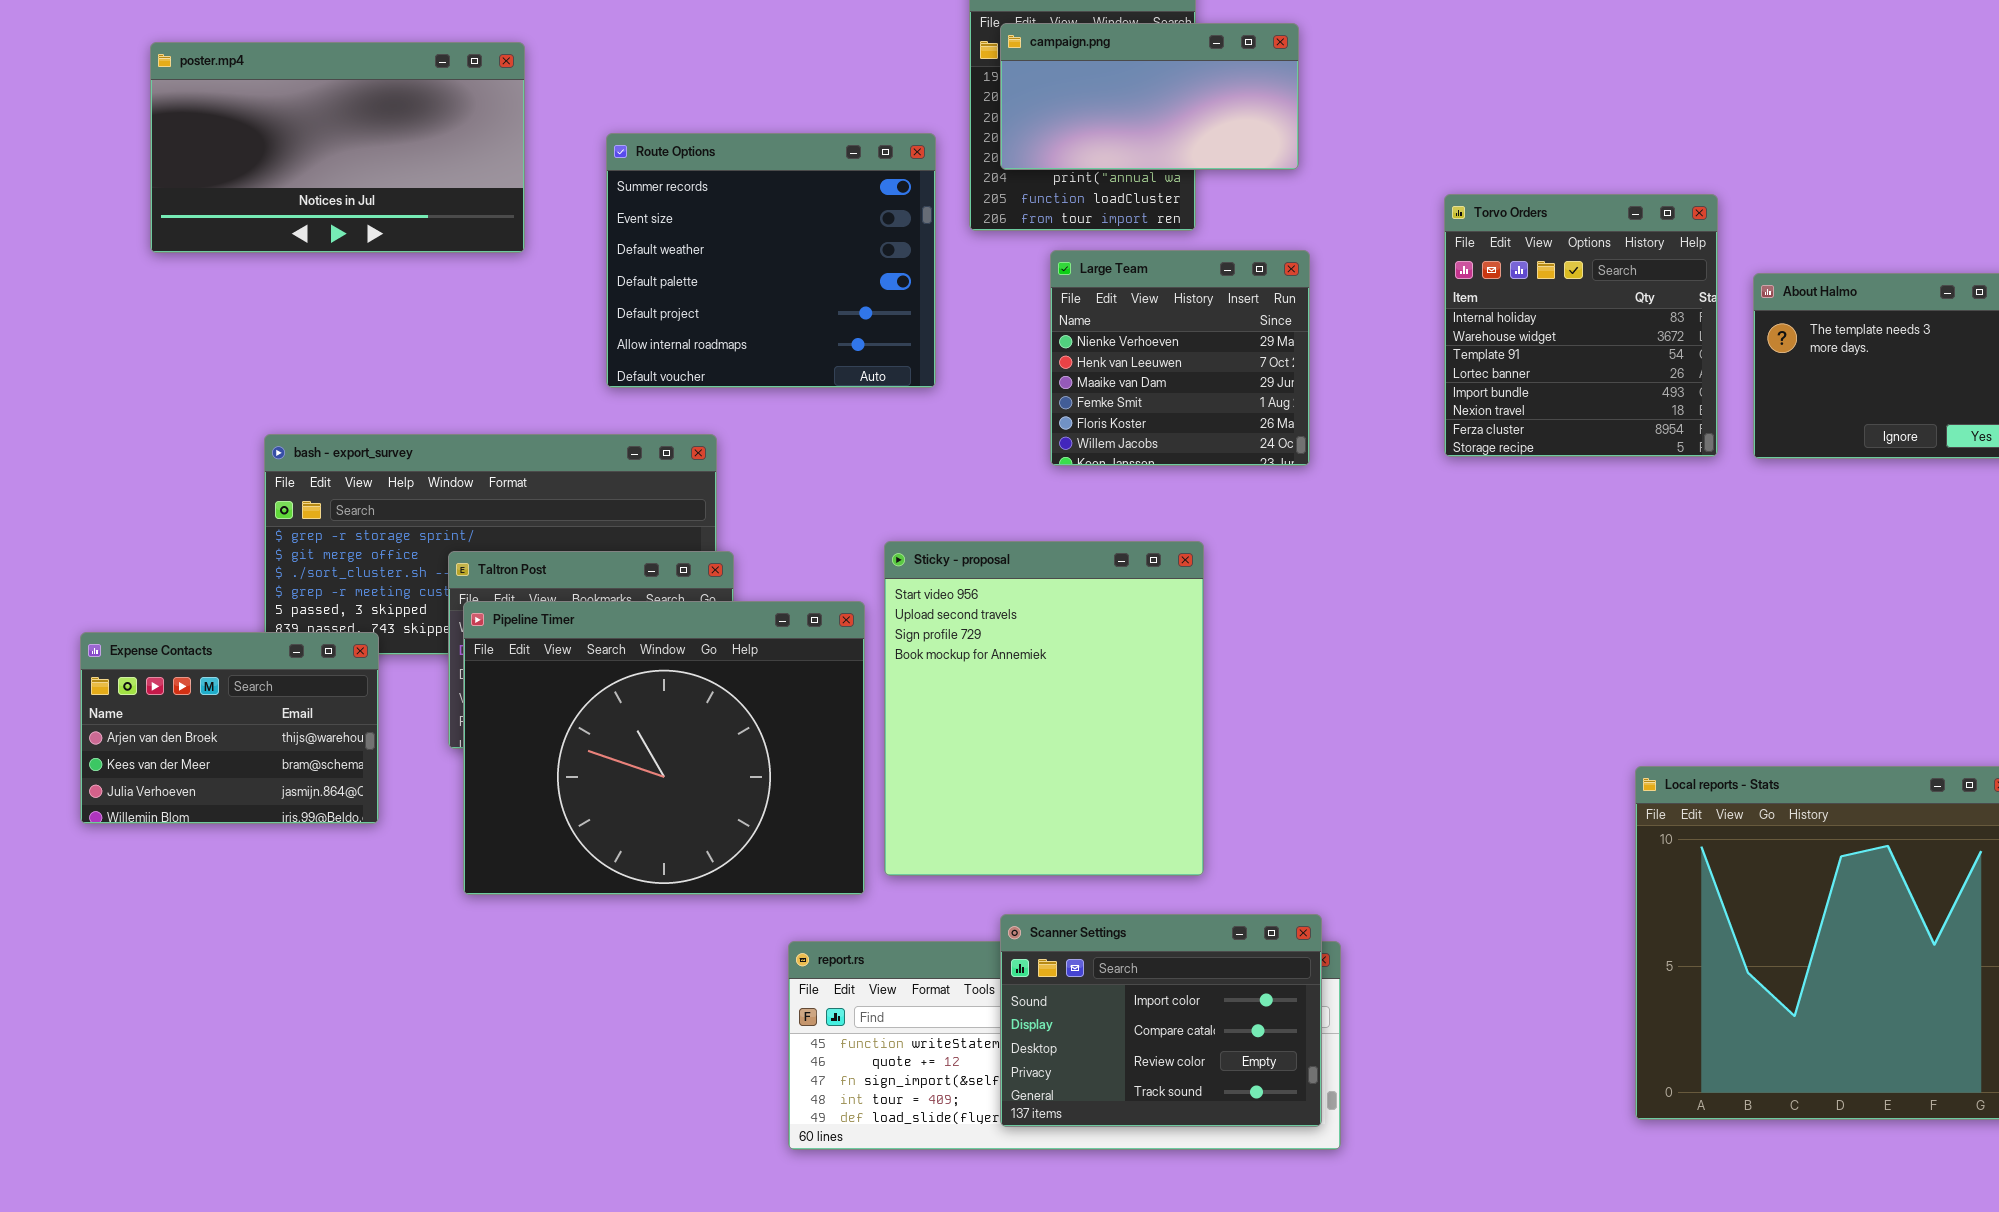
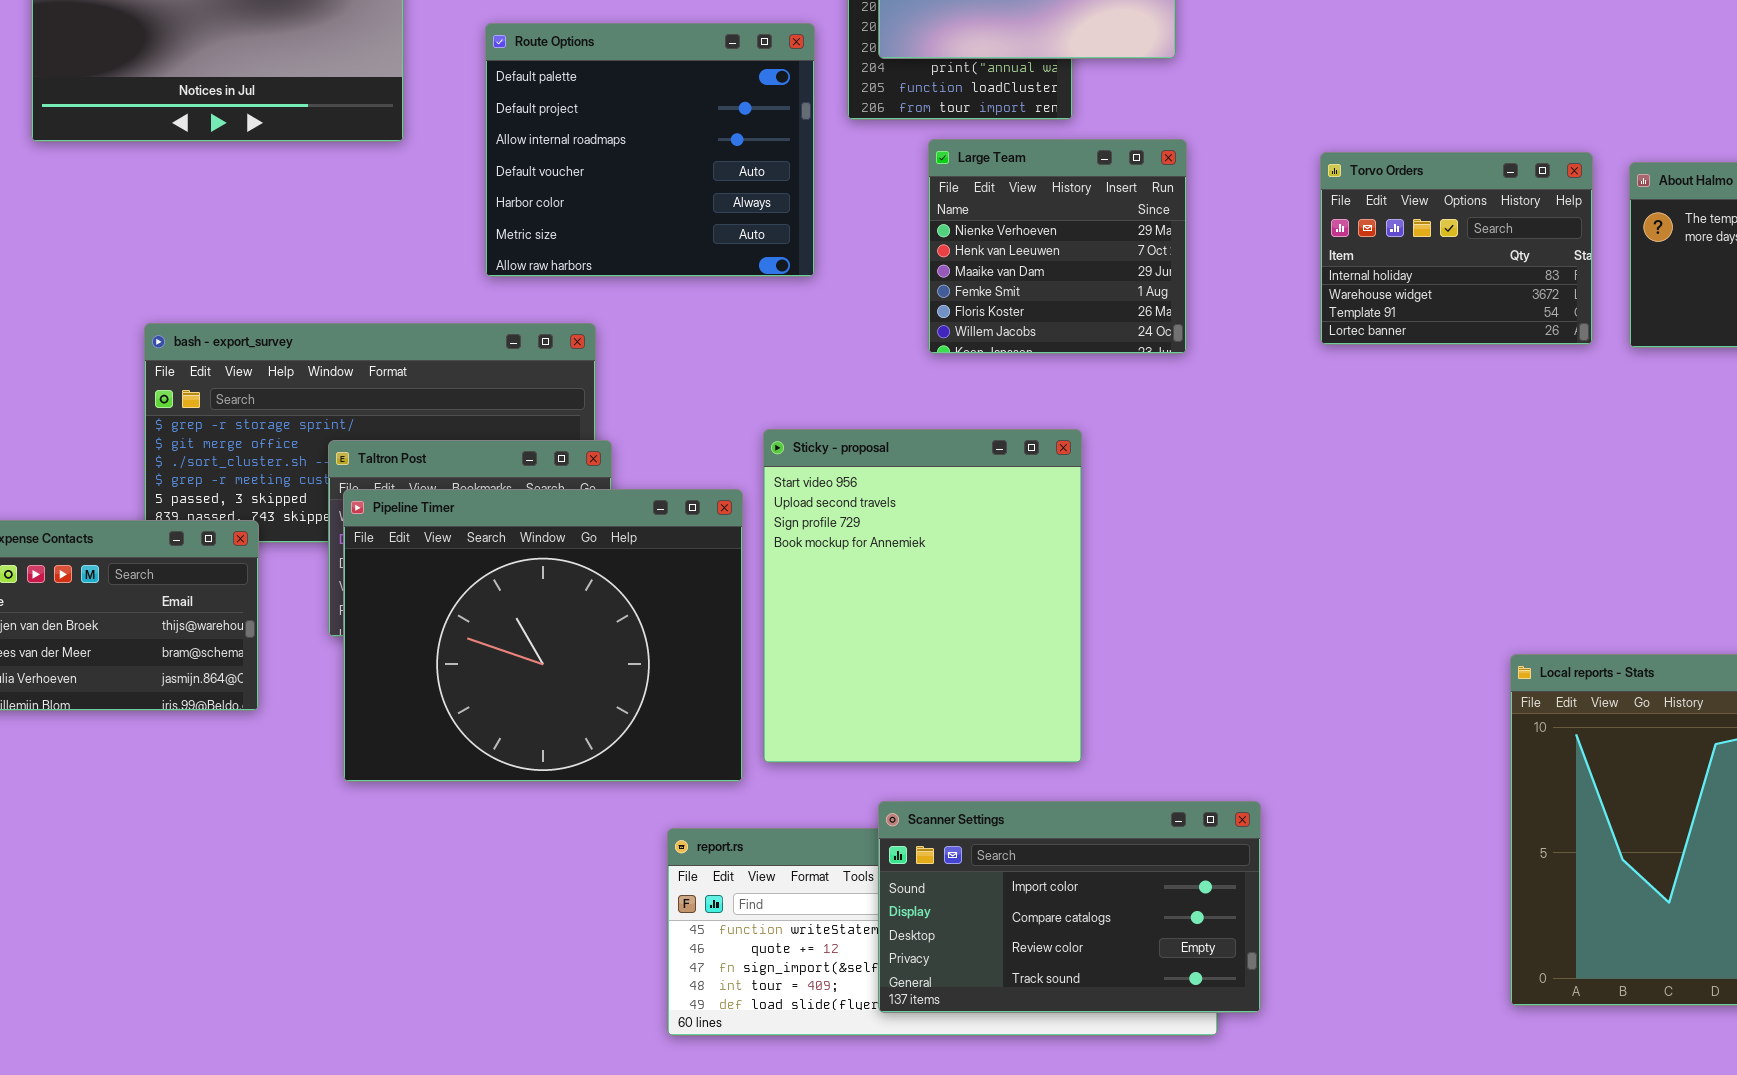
Route Options: [606,133,936,388] -> [485,23,815,277], scrolled down 3 rows
Torvo Orders: [1444,194,1718,457] -> [1320,152,1593,345], resized
Scanner Settings: [1000,914,1322,1127] -> [878,801,1261,1013], resized

